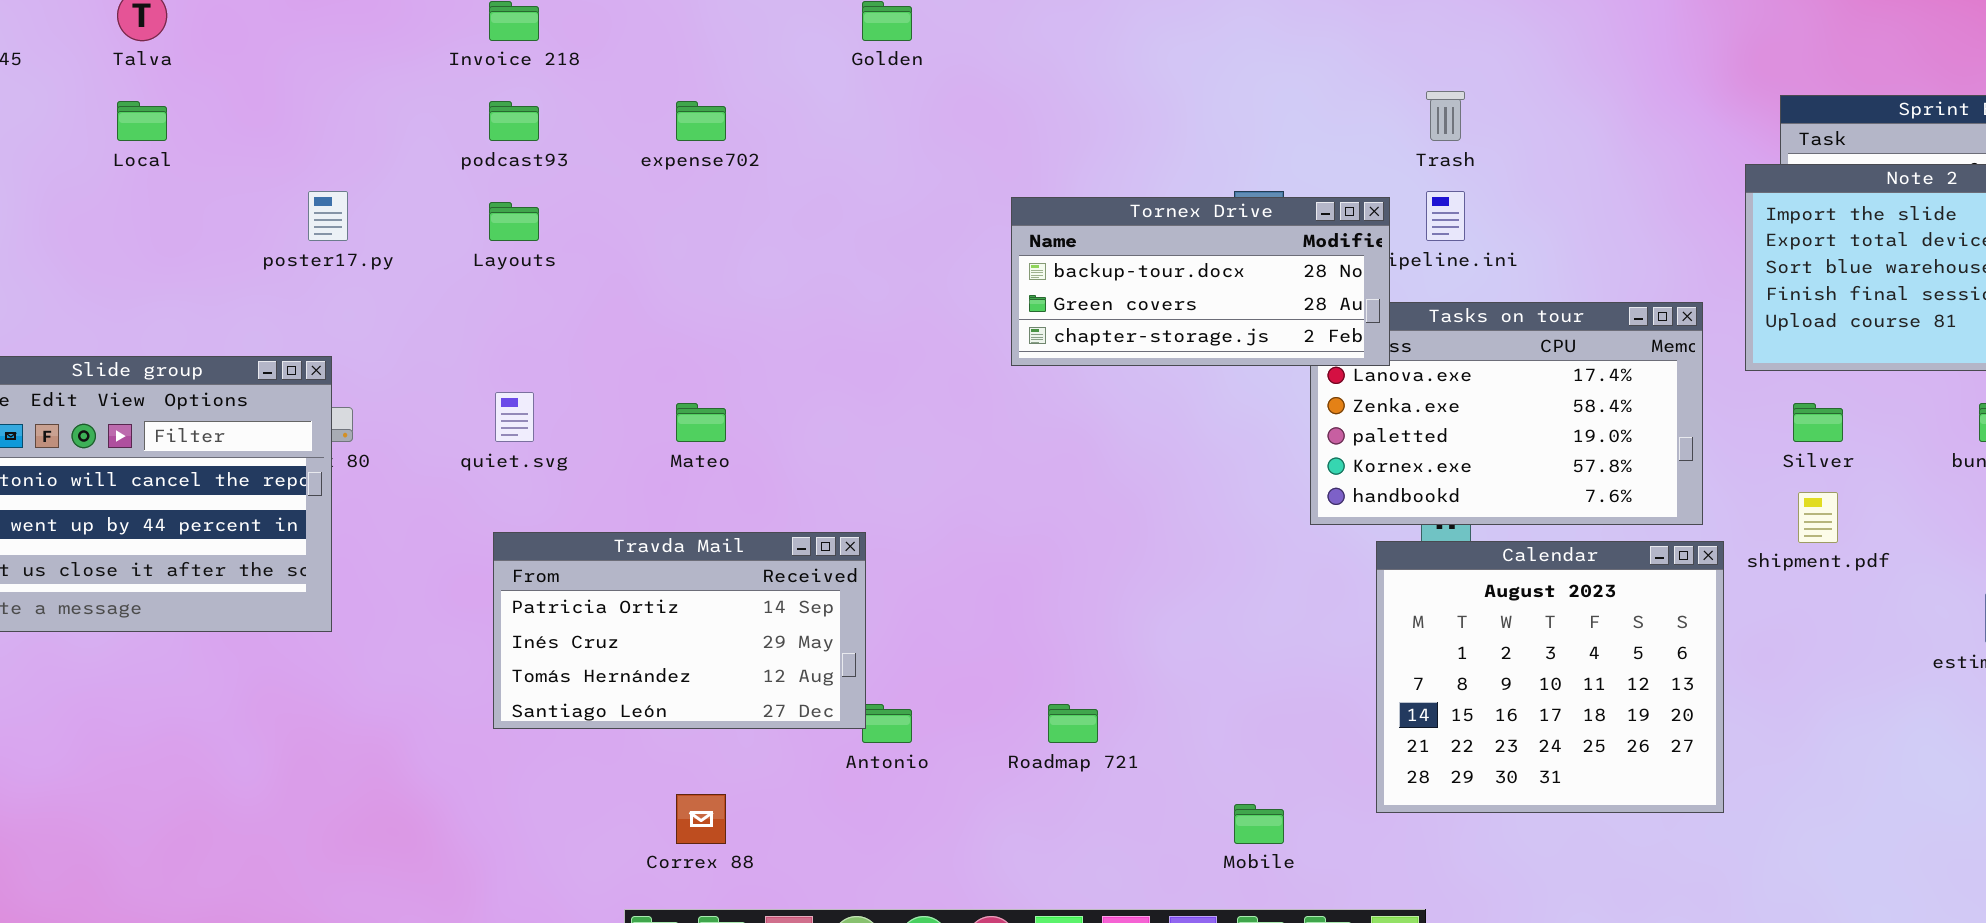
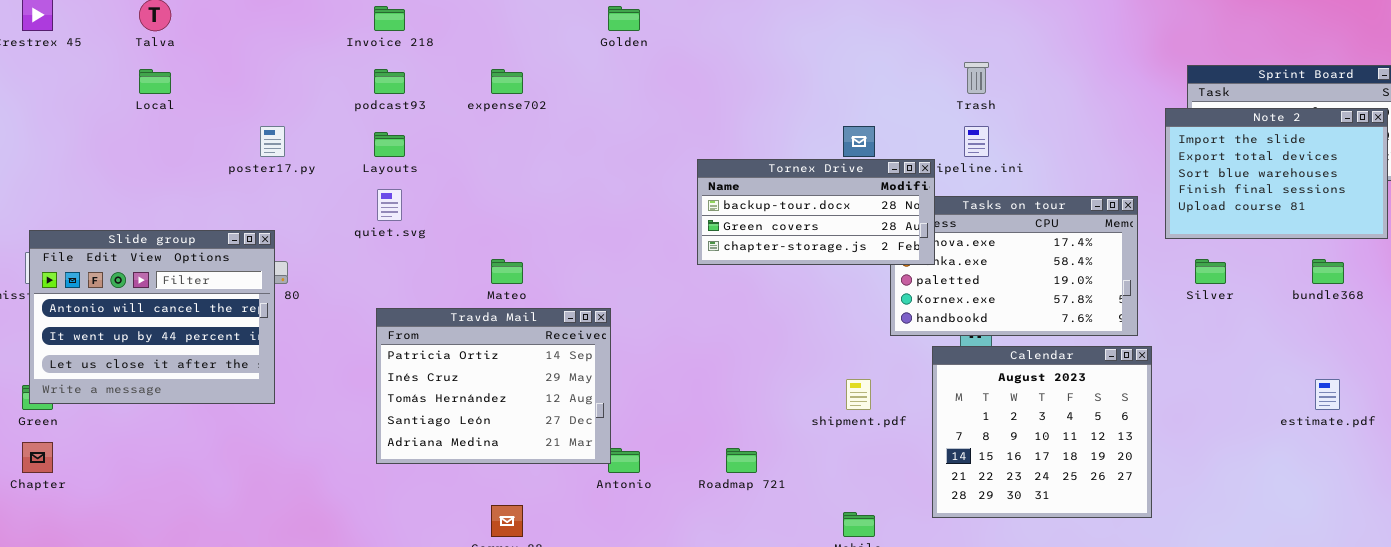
Tornex Drive: [1011,197,1390,366] -> [697,159,935,265], moved
quiet.svg: [495,392,534,442] -> [377,189,402,221], moved
shipment.pdf: [1798,492,1838,543] -> [846,379,871,410], moved
Travda Mail: [493,532,866,729] -> [376,308,611,464], resized

